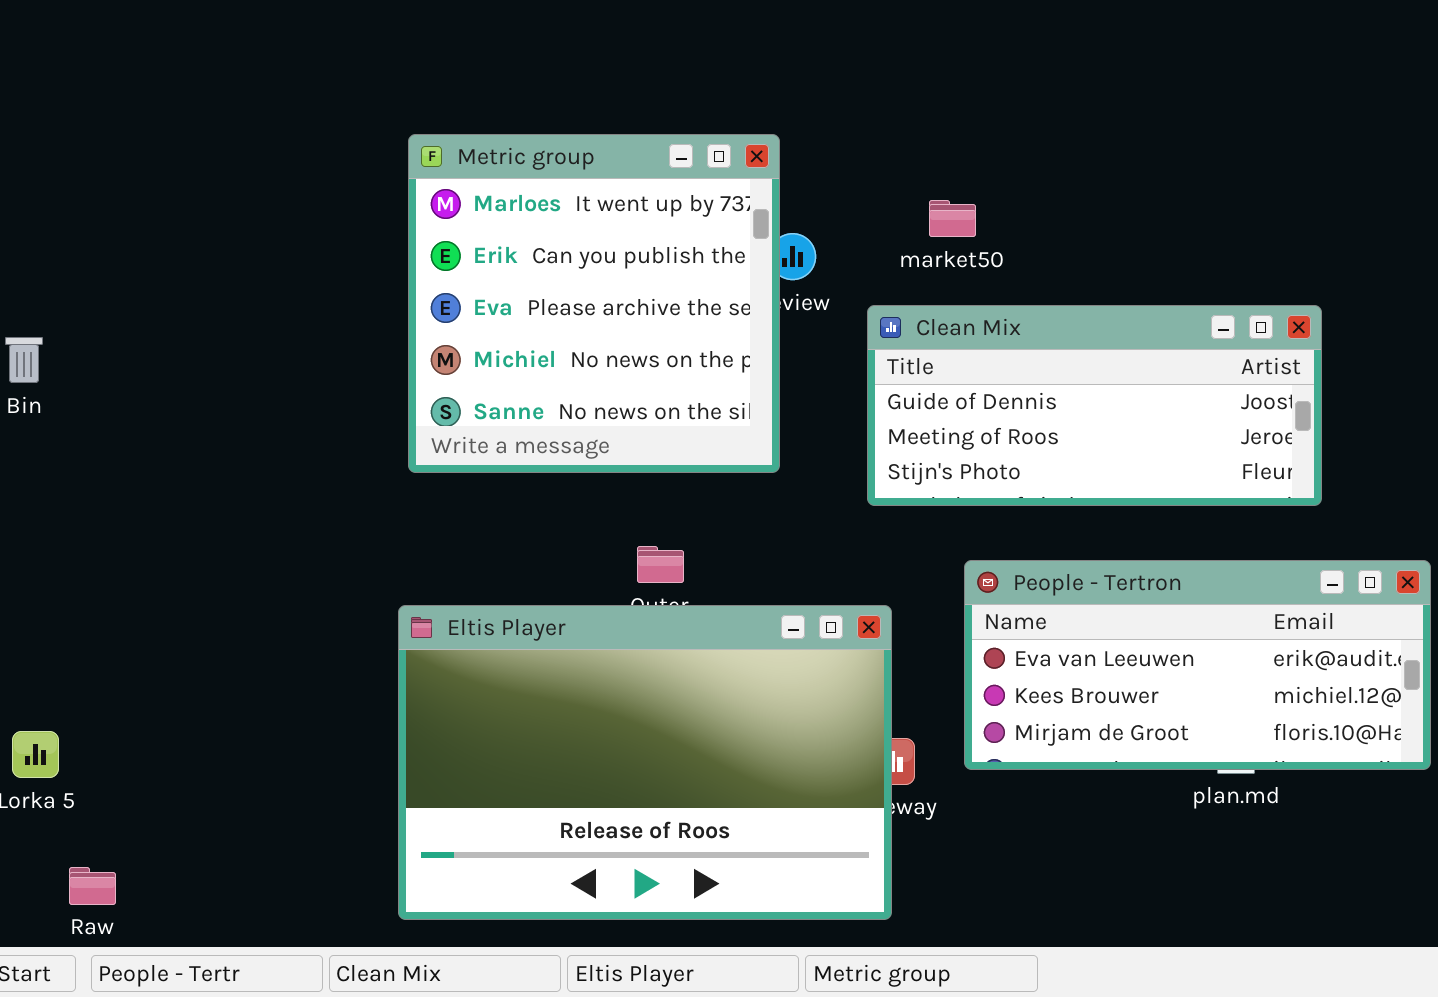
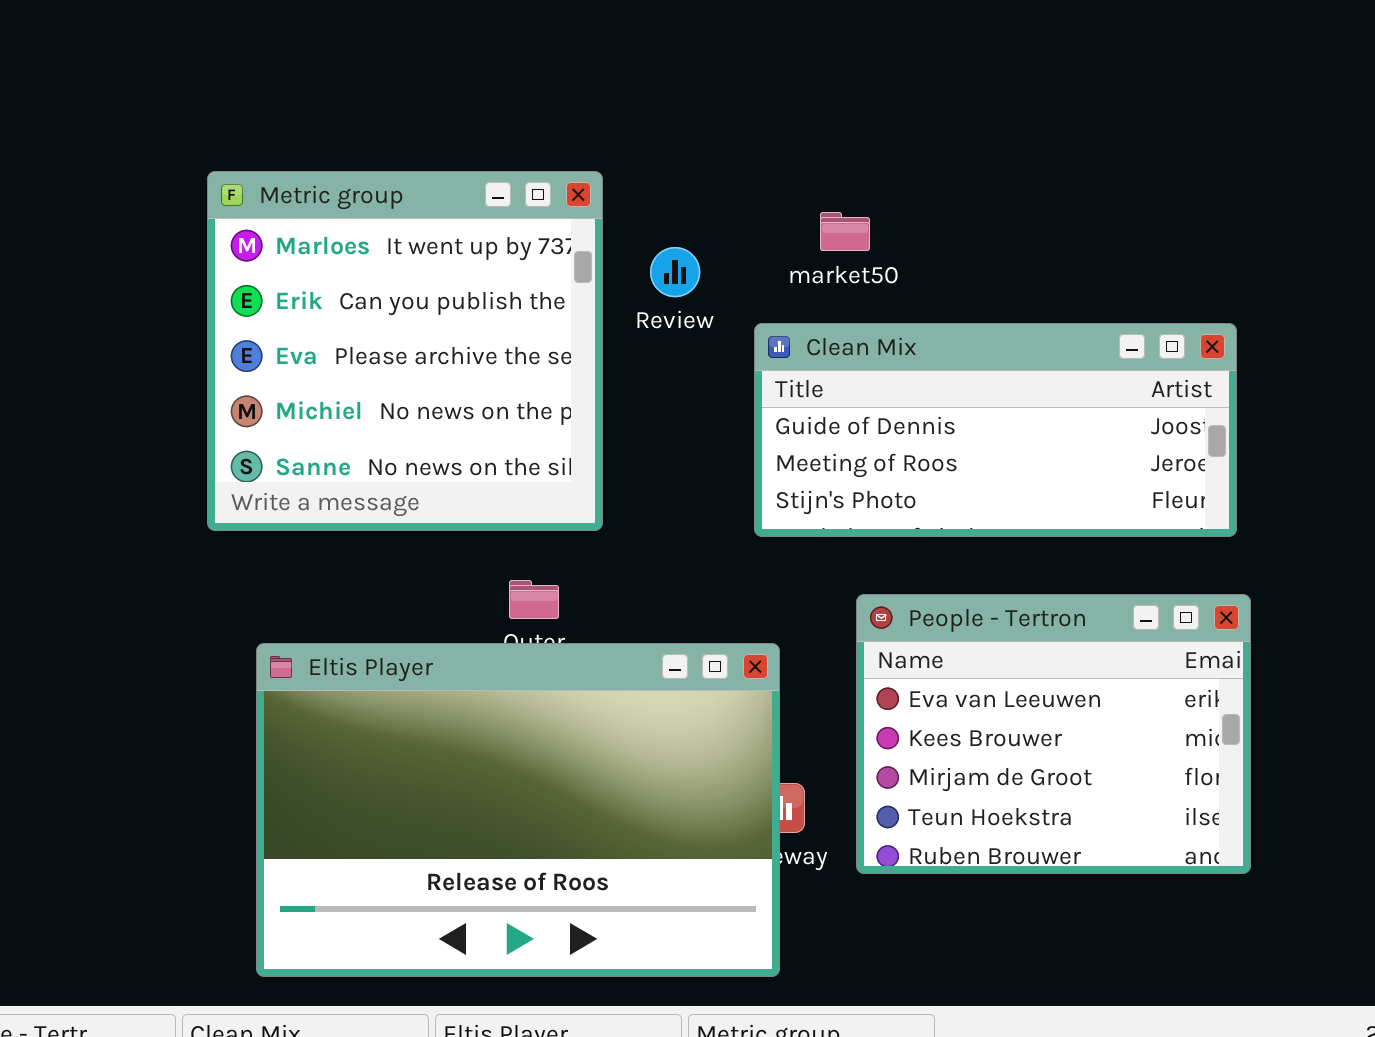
Metric group: [408,134,780,473] -> [207,171,603,531], moved
People - Tertron: [964,560,1431,770] -> [856,594,1251,874], resized

